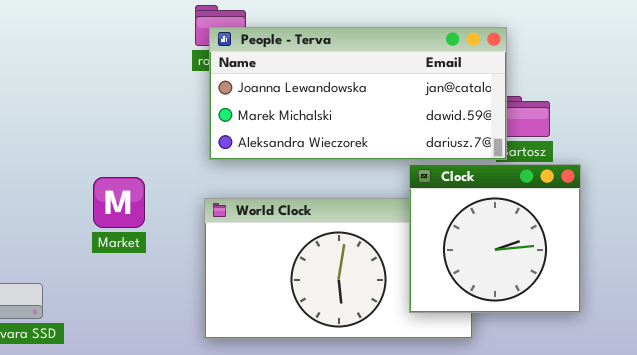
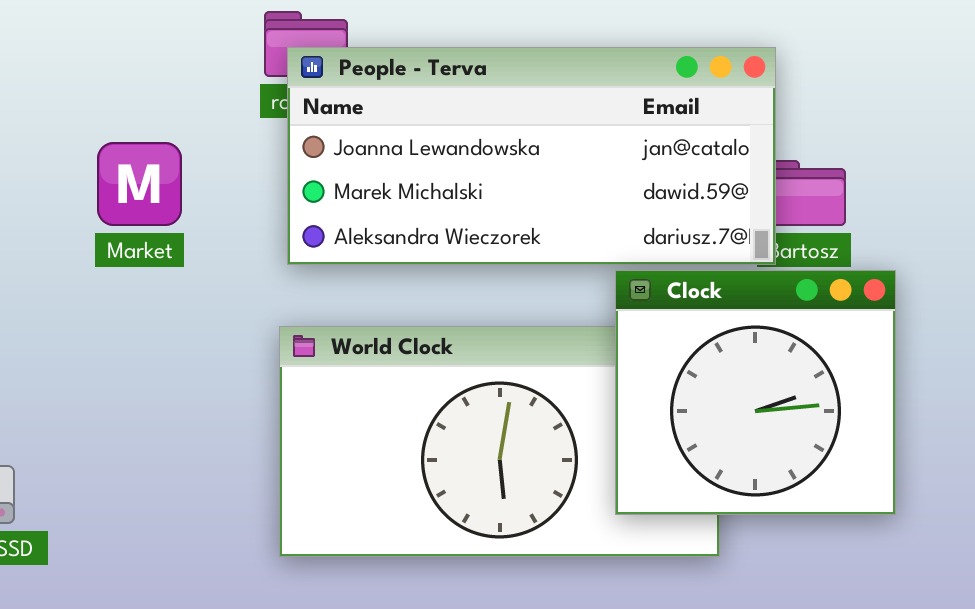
Market: [93,177,145,228] -> [97,142,182,226], moved

